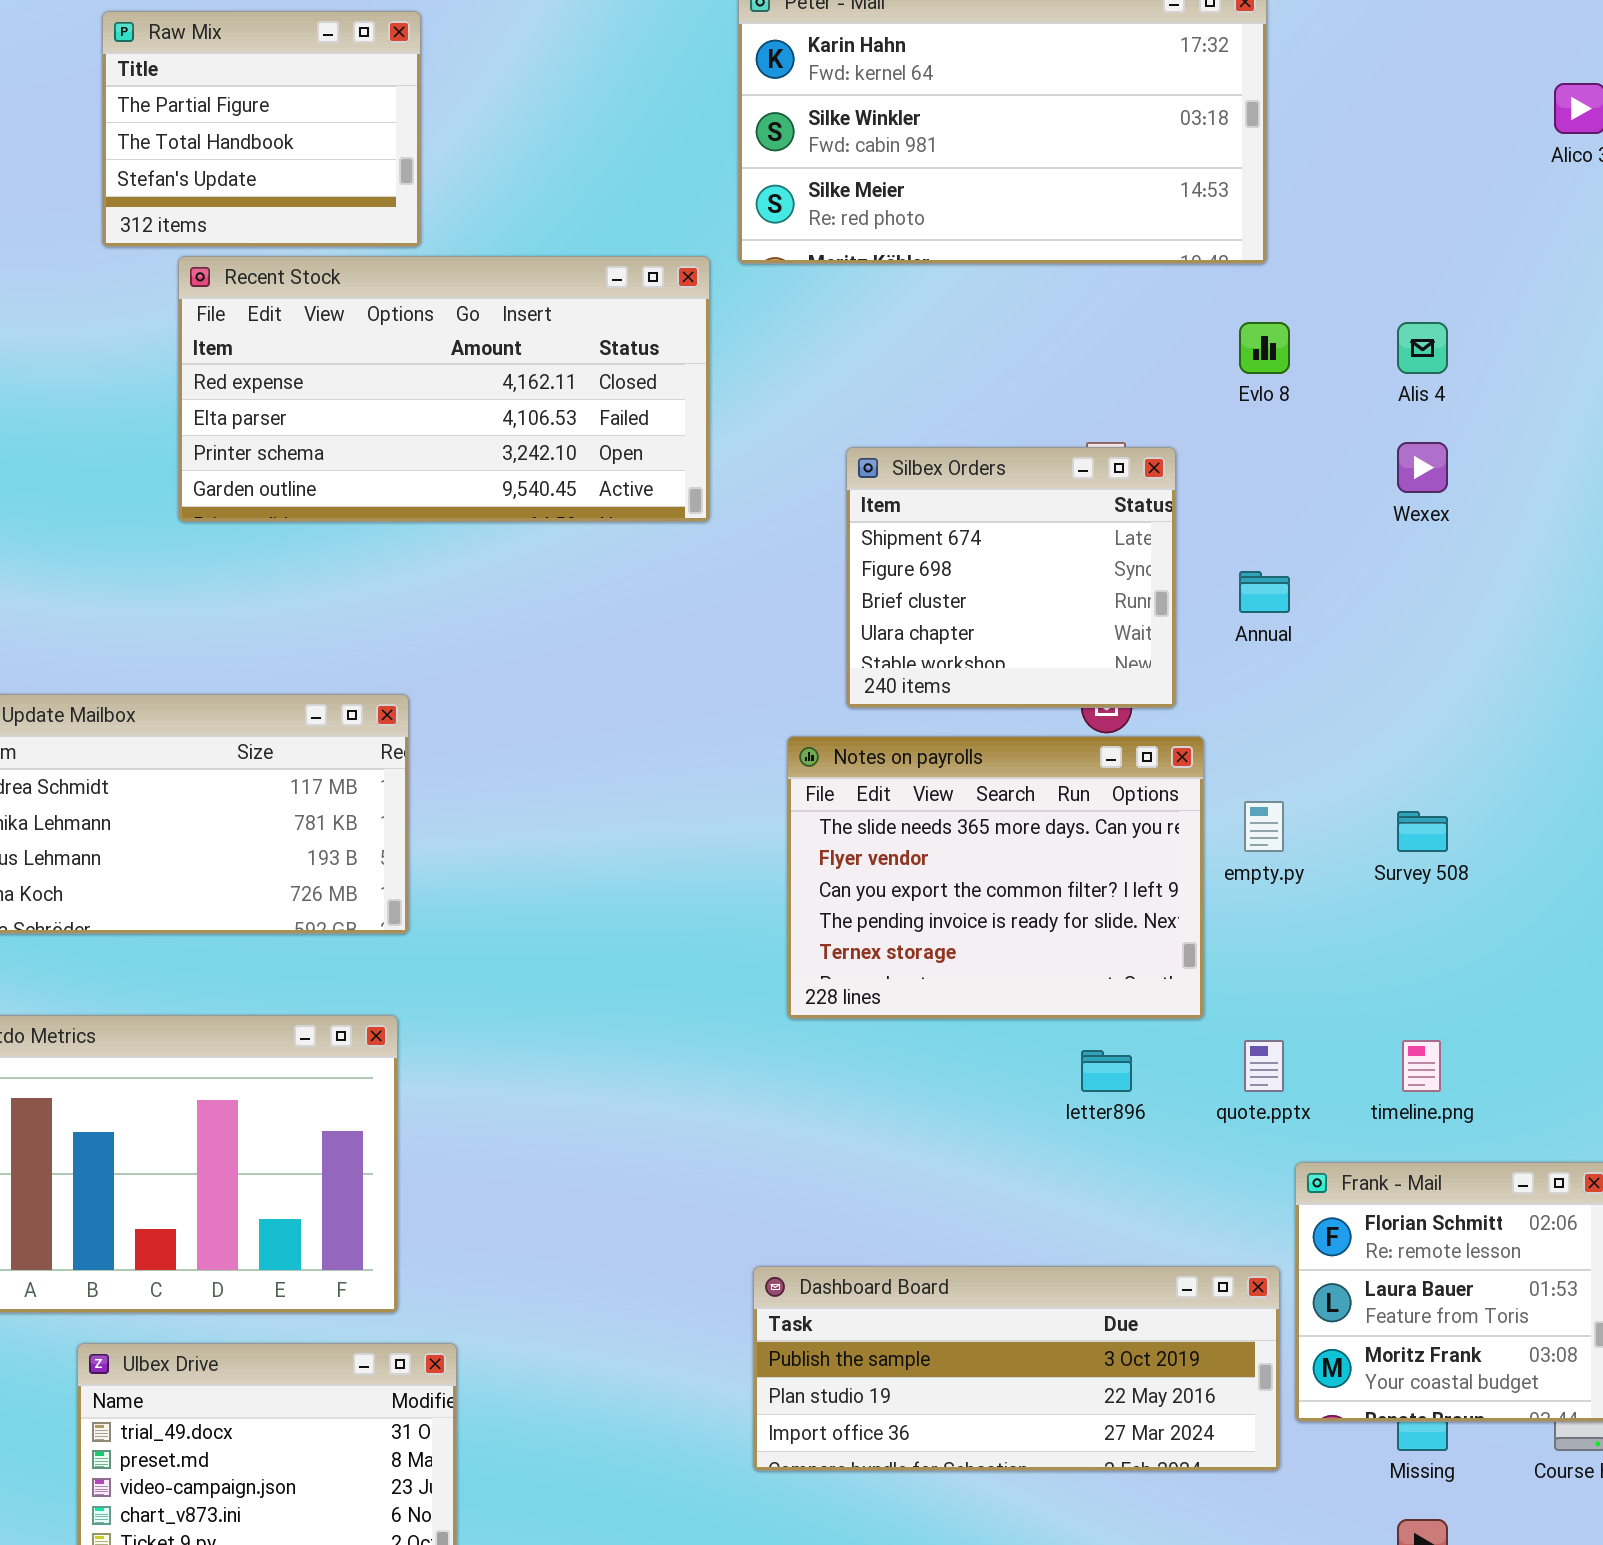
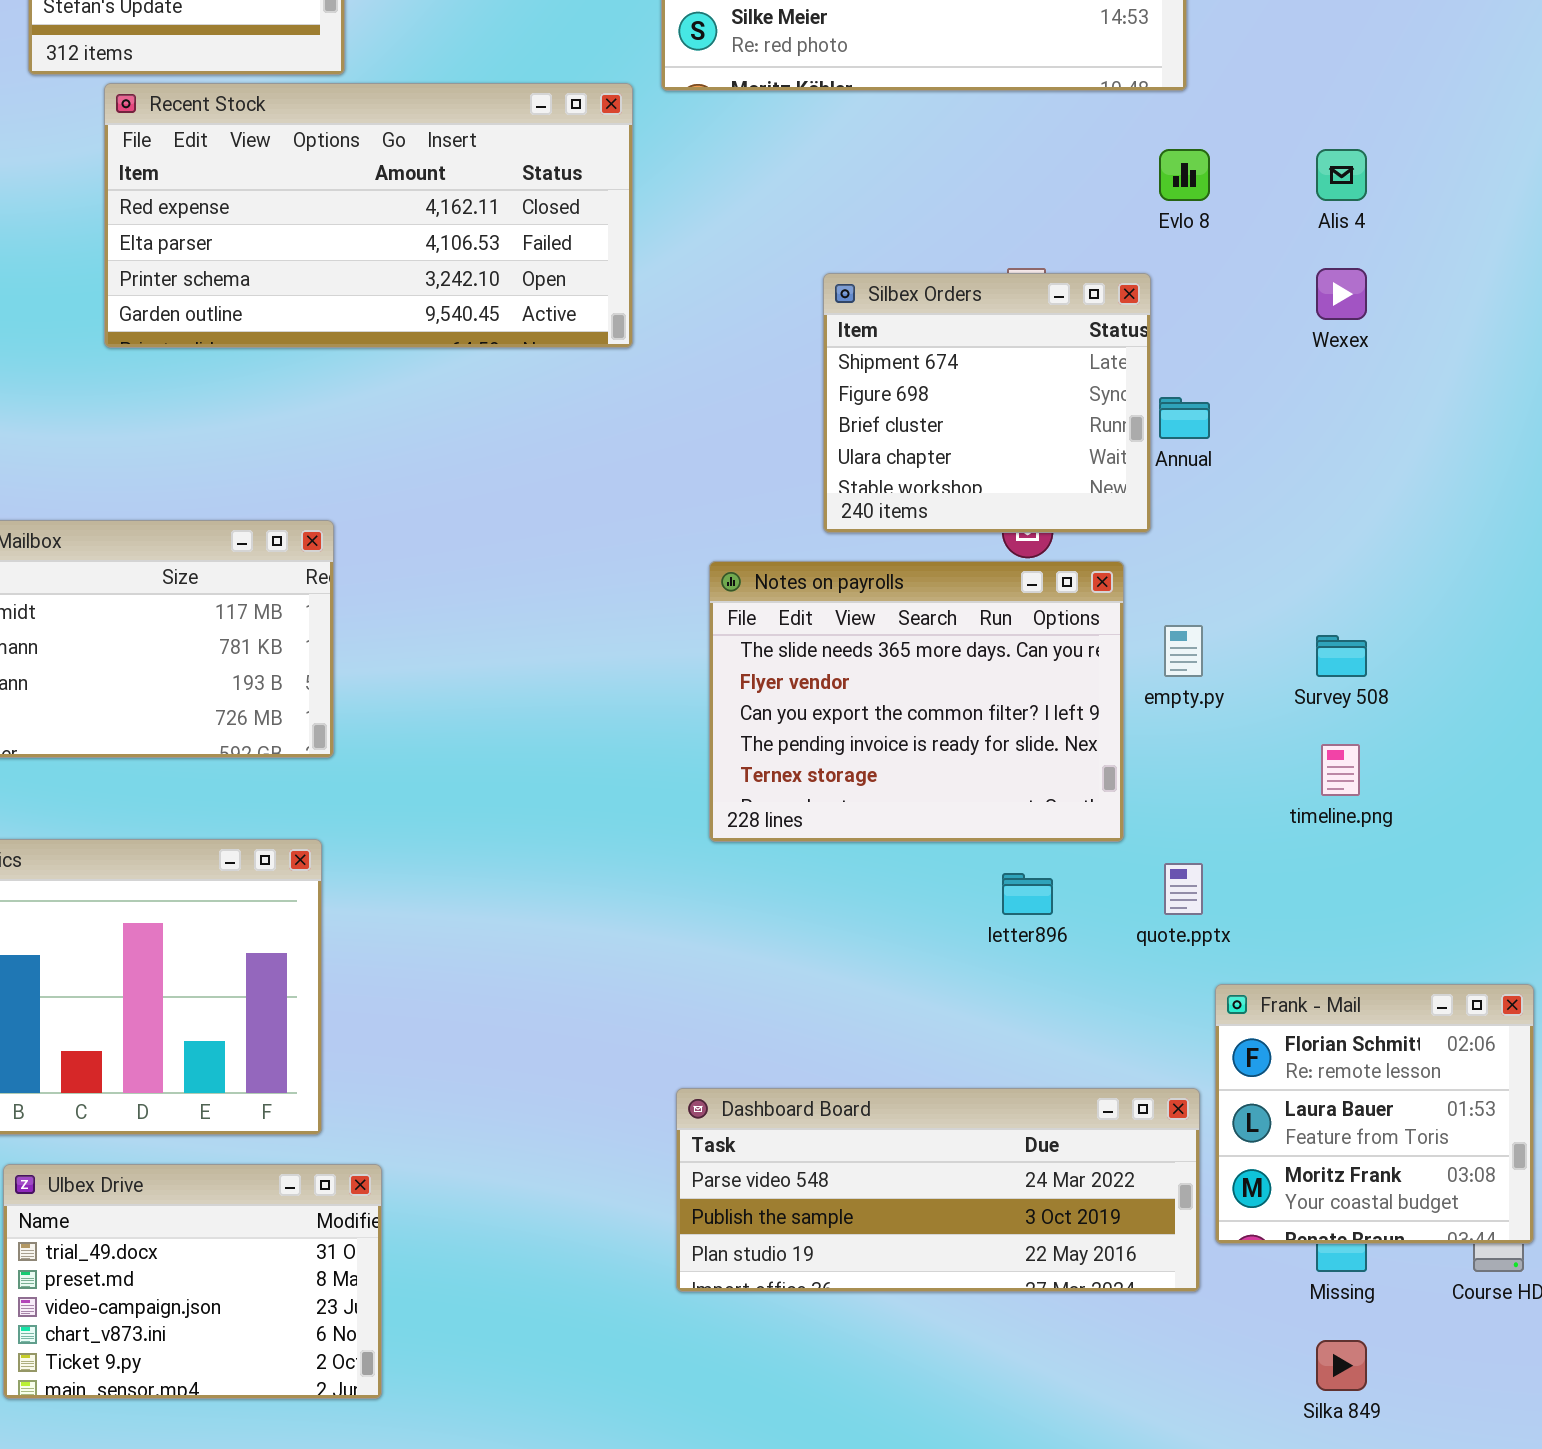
Silbex Orders: [846,447,1176,708] -> [823,273,1151,533], moved
timeline.png: [1402,1040,1441,1092] -> [1321,744,1360,796], moved
Dashboard Board: [753,1266,1280,1471] -> [676,1088,1200,1292], scrolled up 1 row

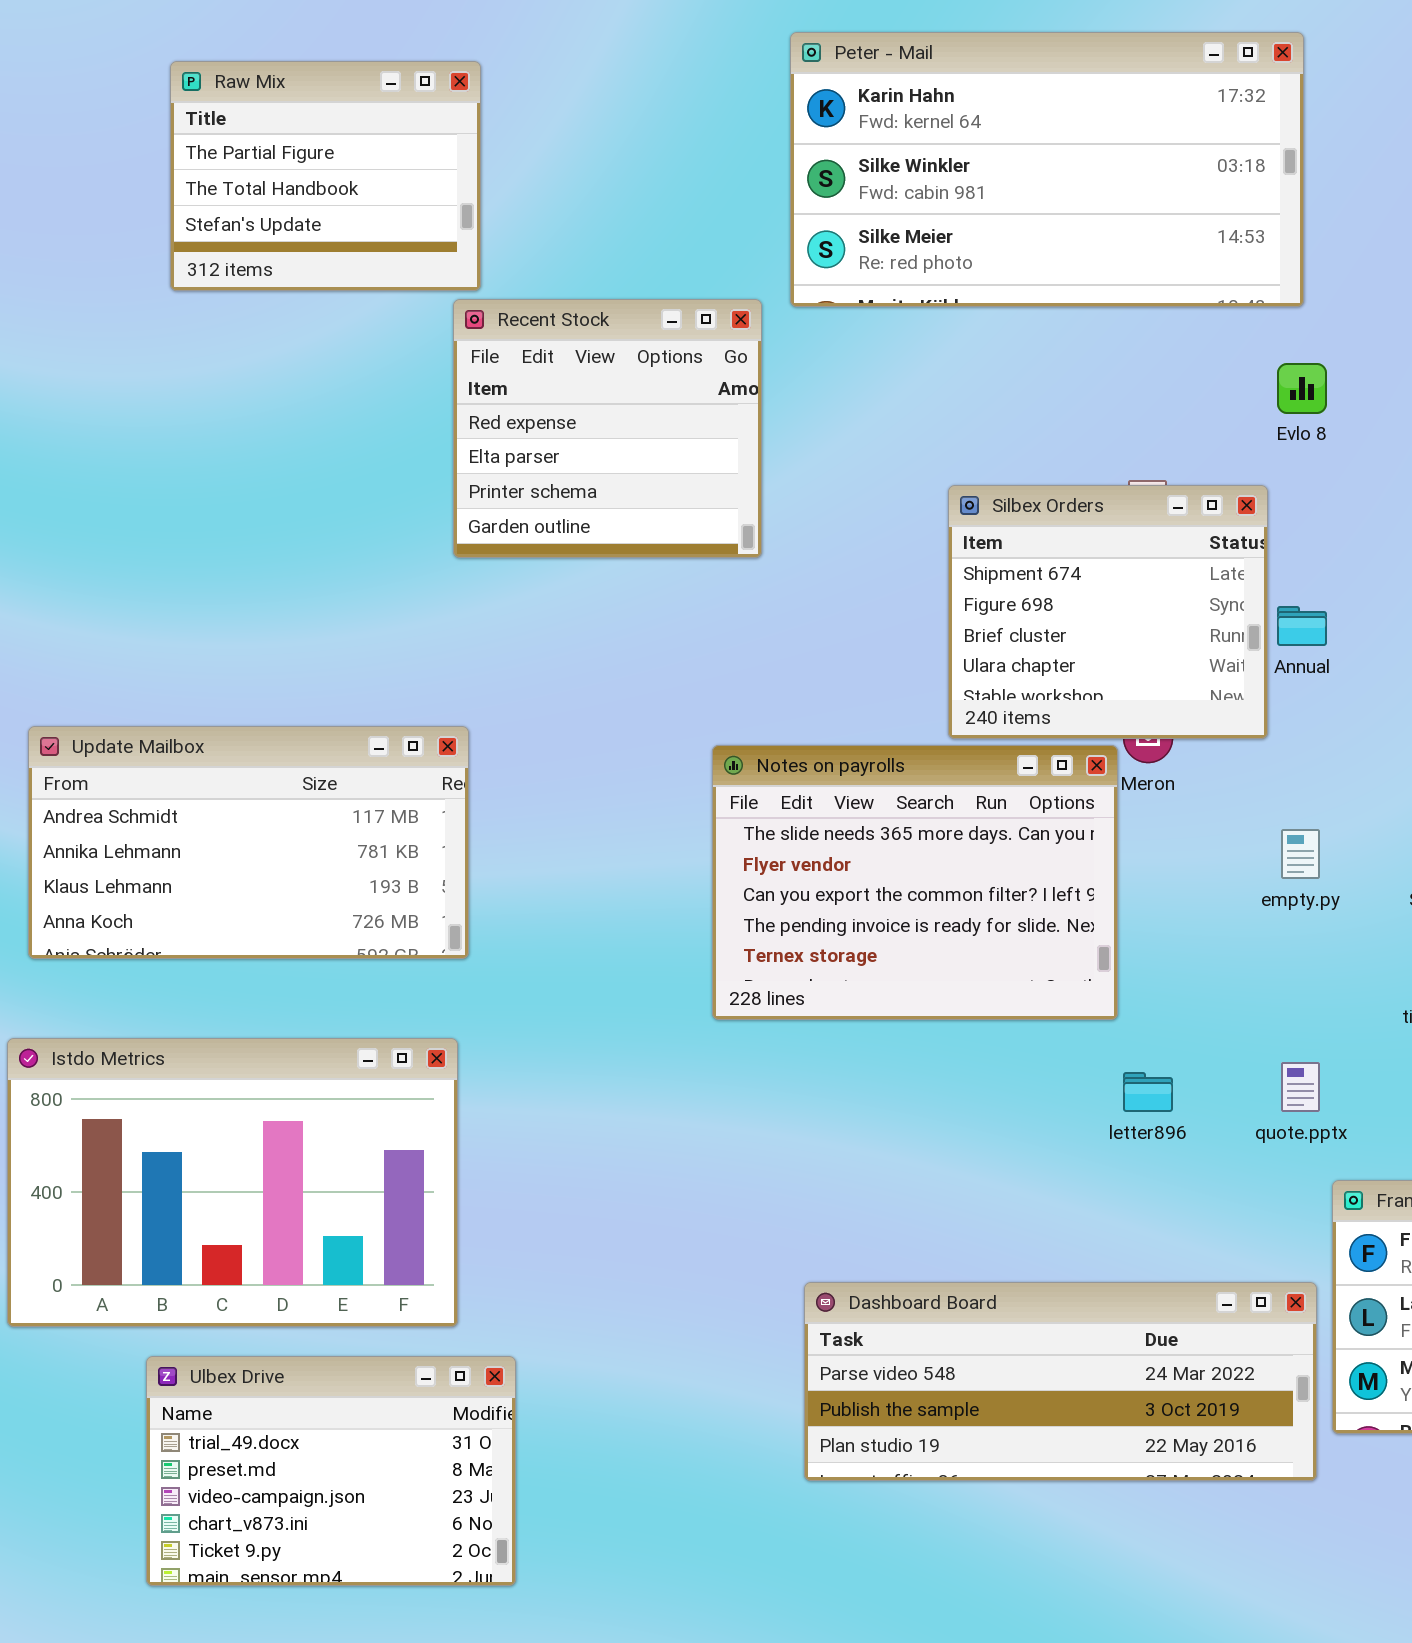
Recent Stock: [104,83,633,348] -> [453,299,762,558], resized
Notes on payrolls: [709,561,1124,842] -> [712,745,1118,1020], moved

